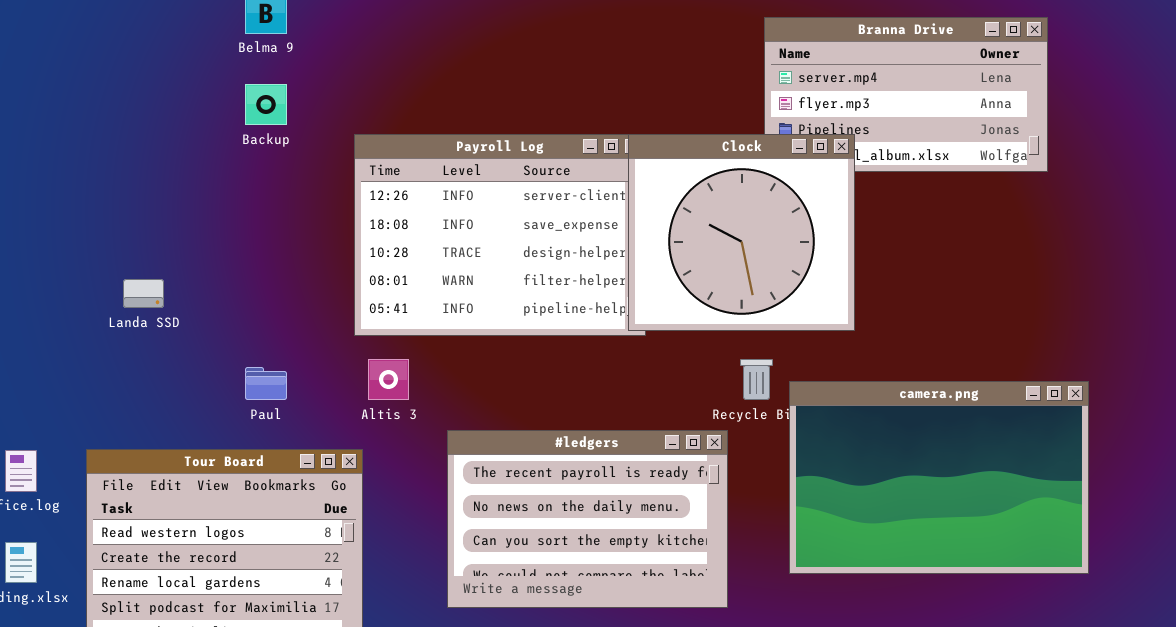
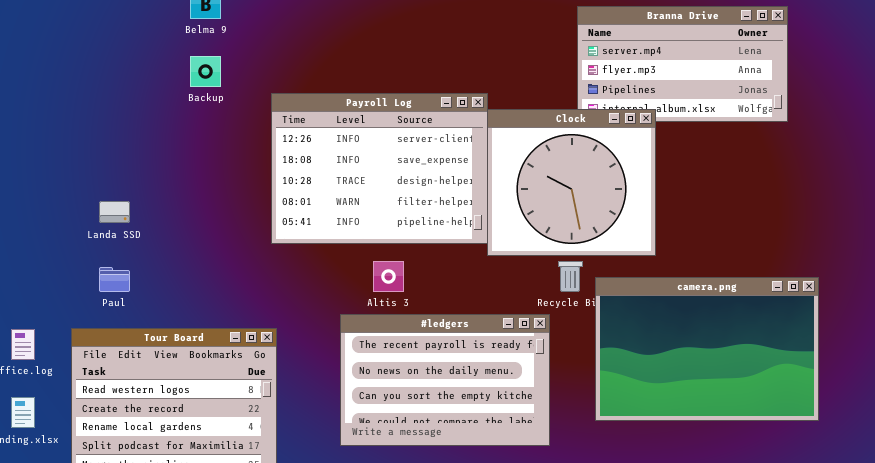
Clock: [628,134,855,331] -> [487,109,656,256], moved
Altis 3: [368,359,409,400] -> [373,261,404,292], moved
Paul: [245,367,287,400] -> [99,267,130,292], moved

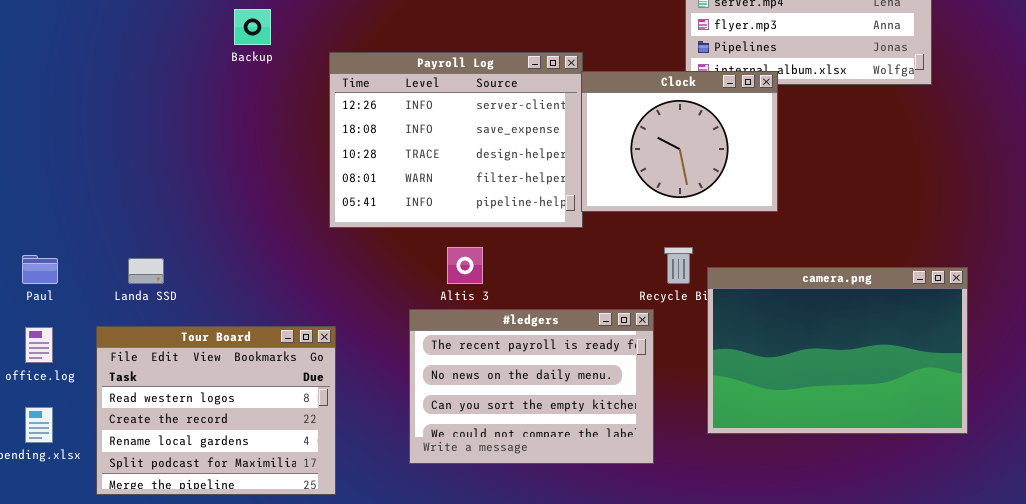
Clock: [487,109,656,256] -> [581,71,778,212], resized
Landa SSD: [99,201,130,223] -> [128,258,164,284], moved
Paul: [99,267,130,292] -> [22,255,58,284], moved

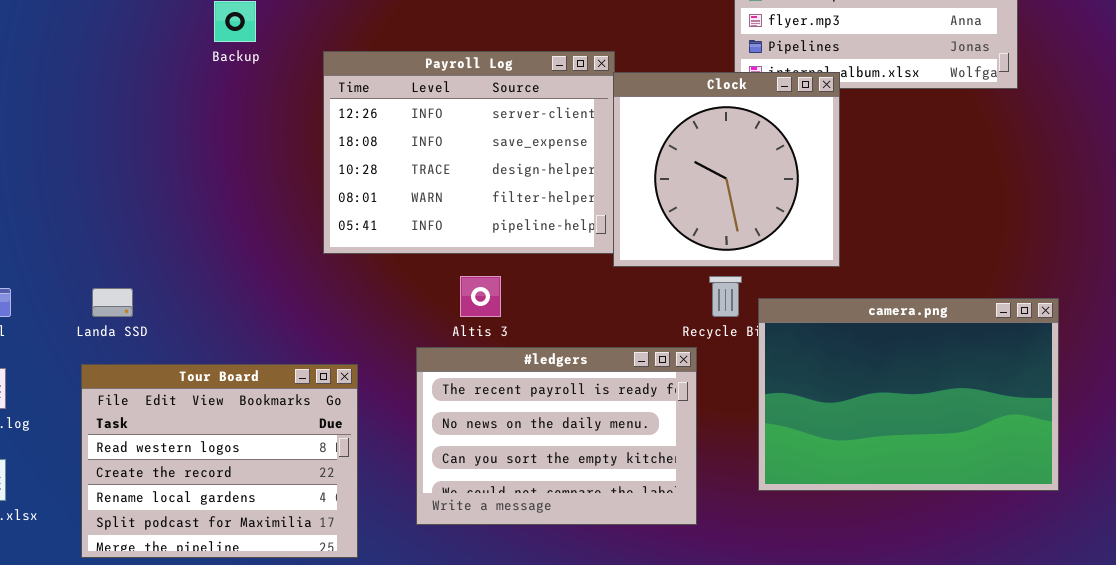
Clock: [581,71,778,212] -> [613,72,840,267], resized
Tour Board: [96,326,336,495] -> [81,364,358,558], moved

